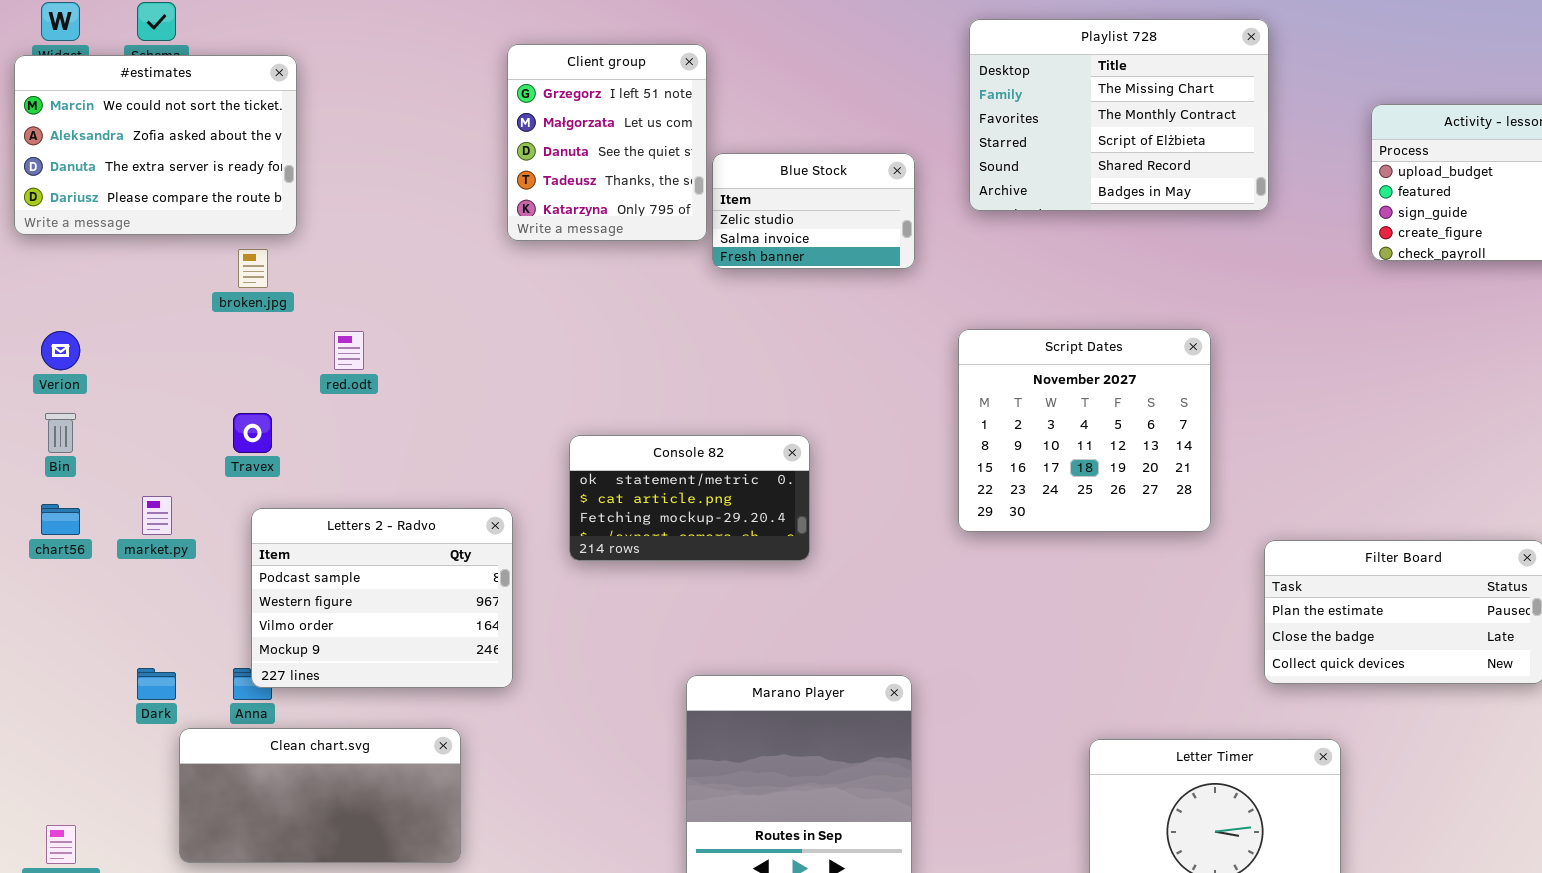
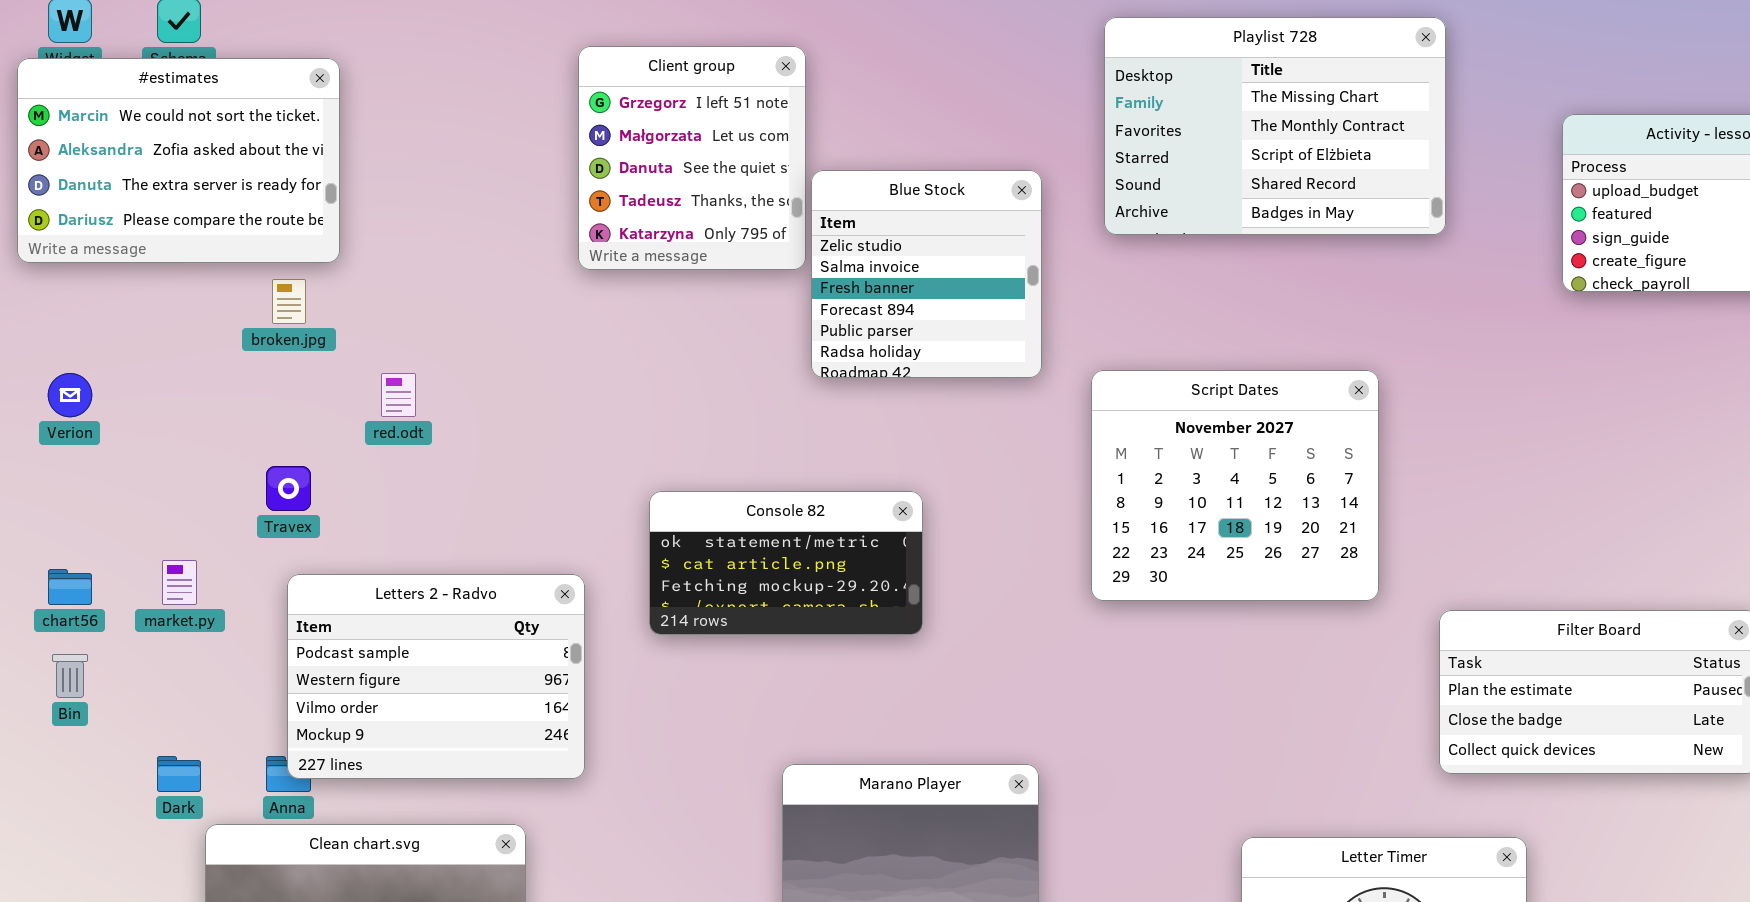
Blue Stock: [712,153,915,269] -> [811,170,1042,378], resized
Bin: [45,413,76,453] -> [52,654,88,698], moved

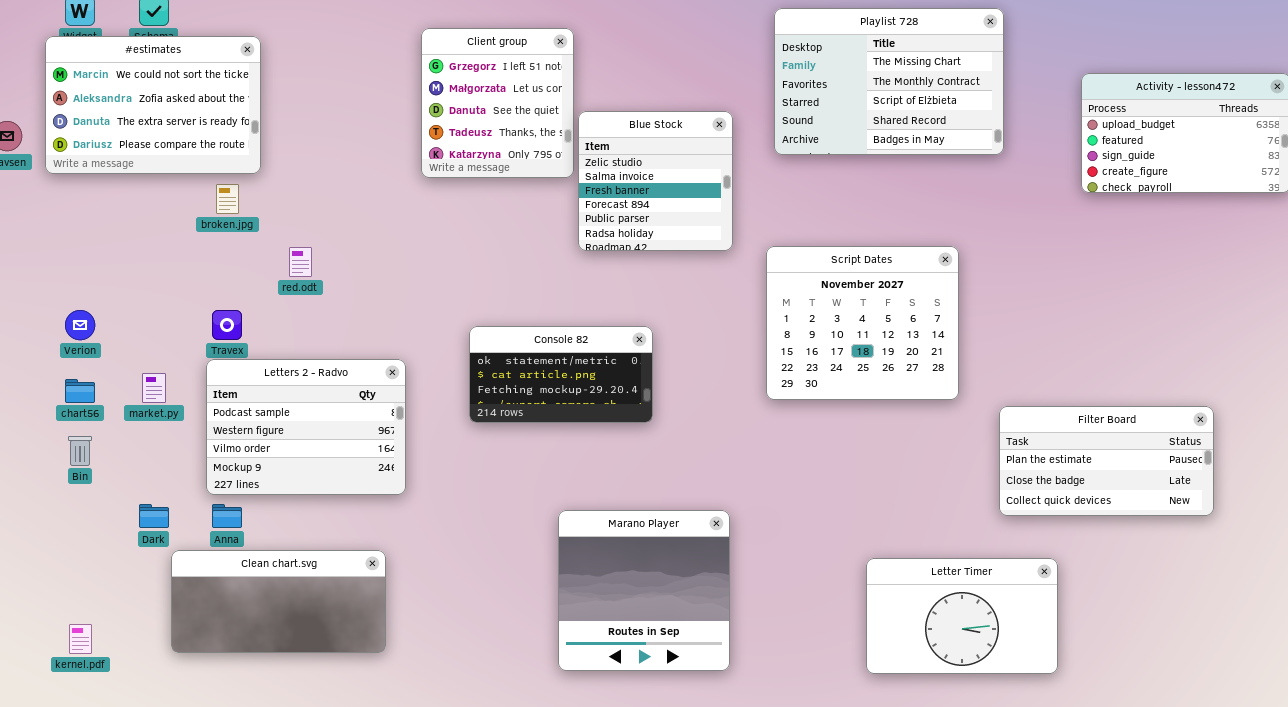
Verion: [48,373,92,417] -> [65,310,95,340], moved
Letters 2 - Radvo: [287,574,585,779] -> [206,359,406,495], moved

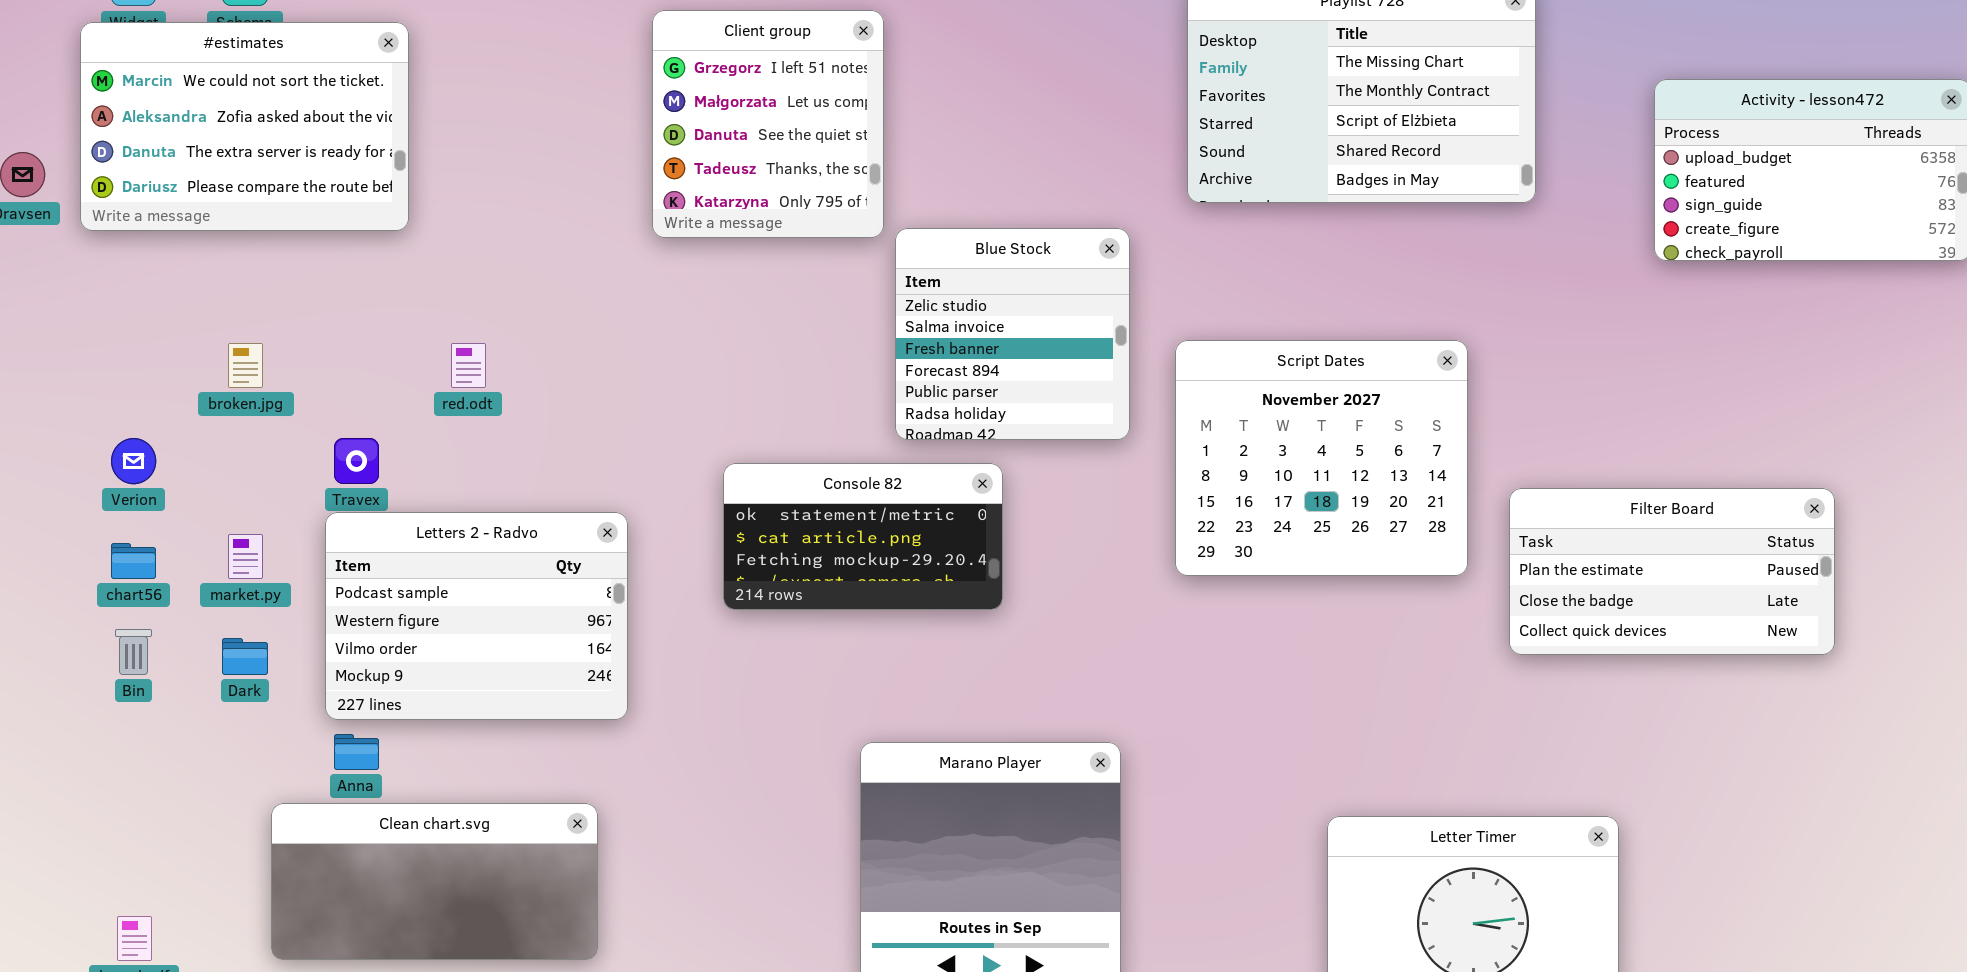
Blue Stock: [578,111,733,251] -> [895,228,1130,440], moved
broken.jpg: [216,184,239,214] -> [228,343,263,388], moved
Filter Board: [999,406,1214,516] -> [1509,488,1835,655], moved
Dark: [139,504,169,528] -> [222,638,268,675], moved

